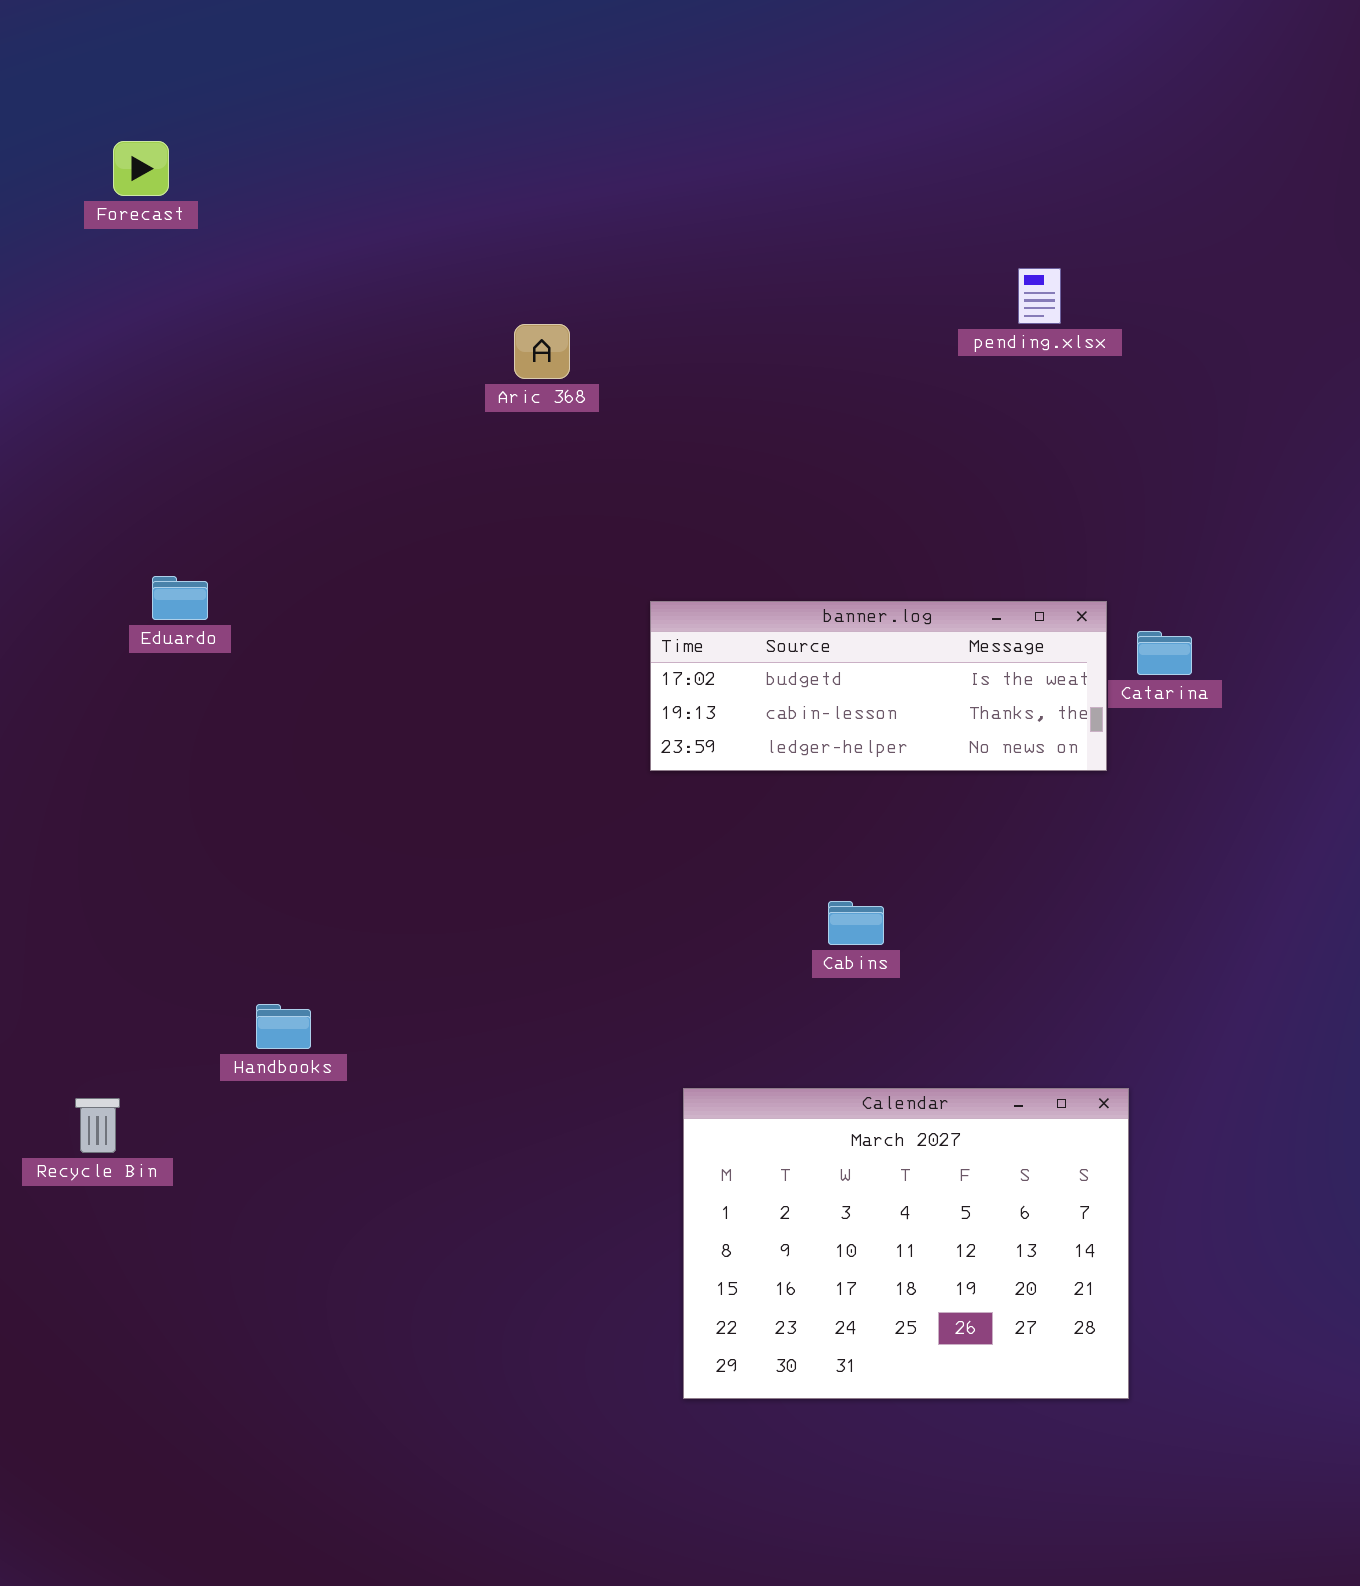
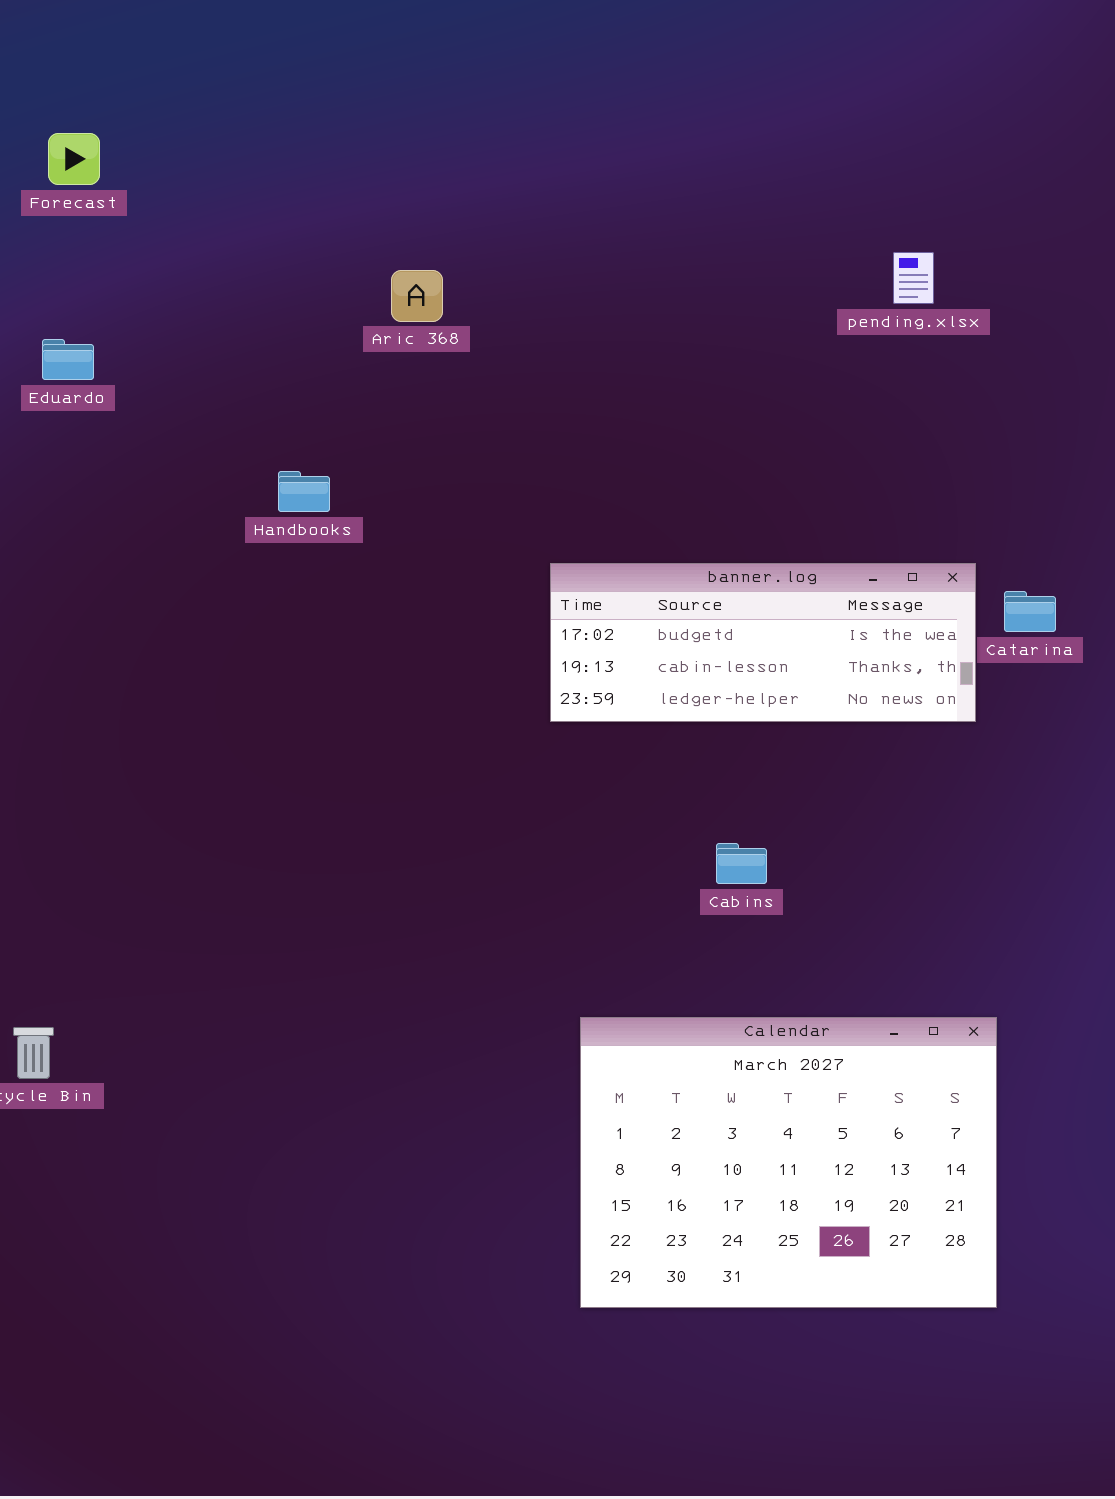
Aric 368: [514,324,570,379] -> [391,270,443,322], moved
Eduardo: [152,576,208,620] -> [42,339,94,380], moved
Handbooks: [256,1004,311,1049] -> [278,471,330,512], moved

